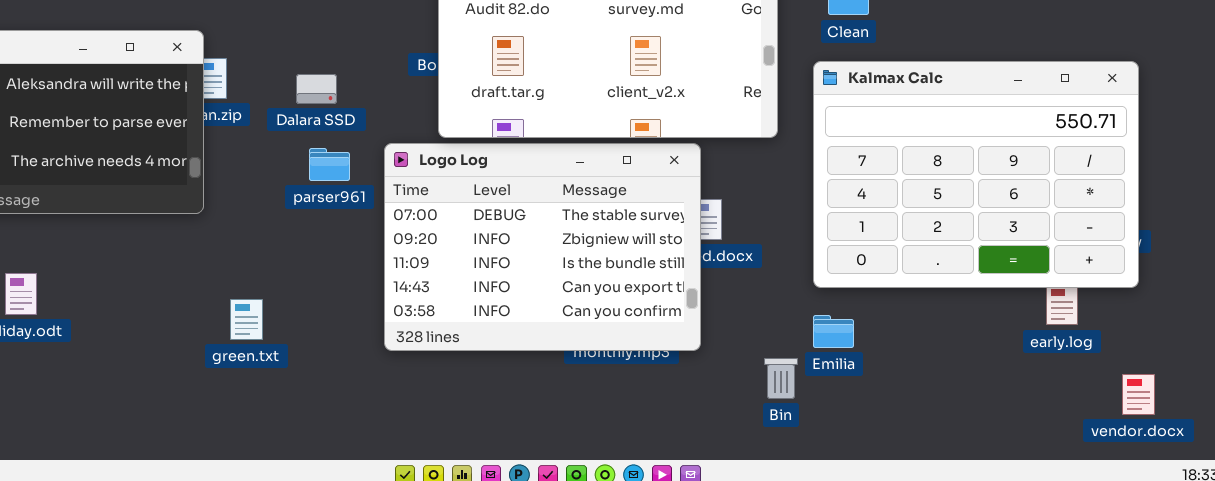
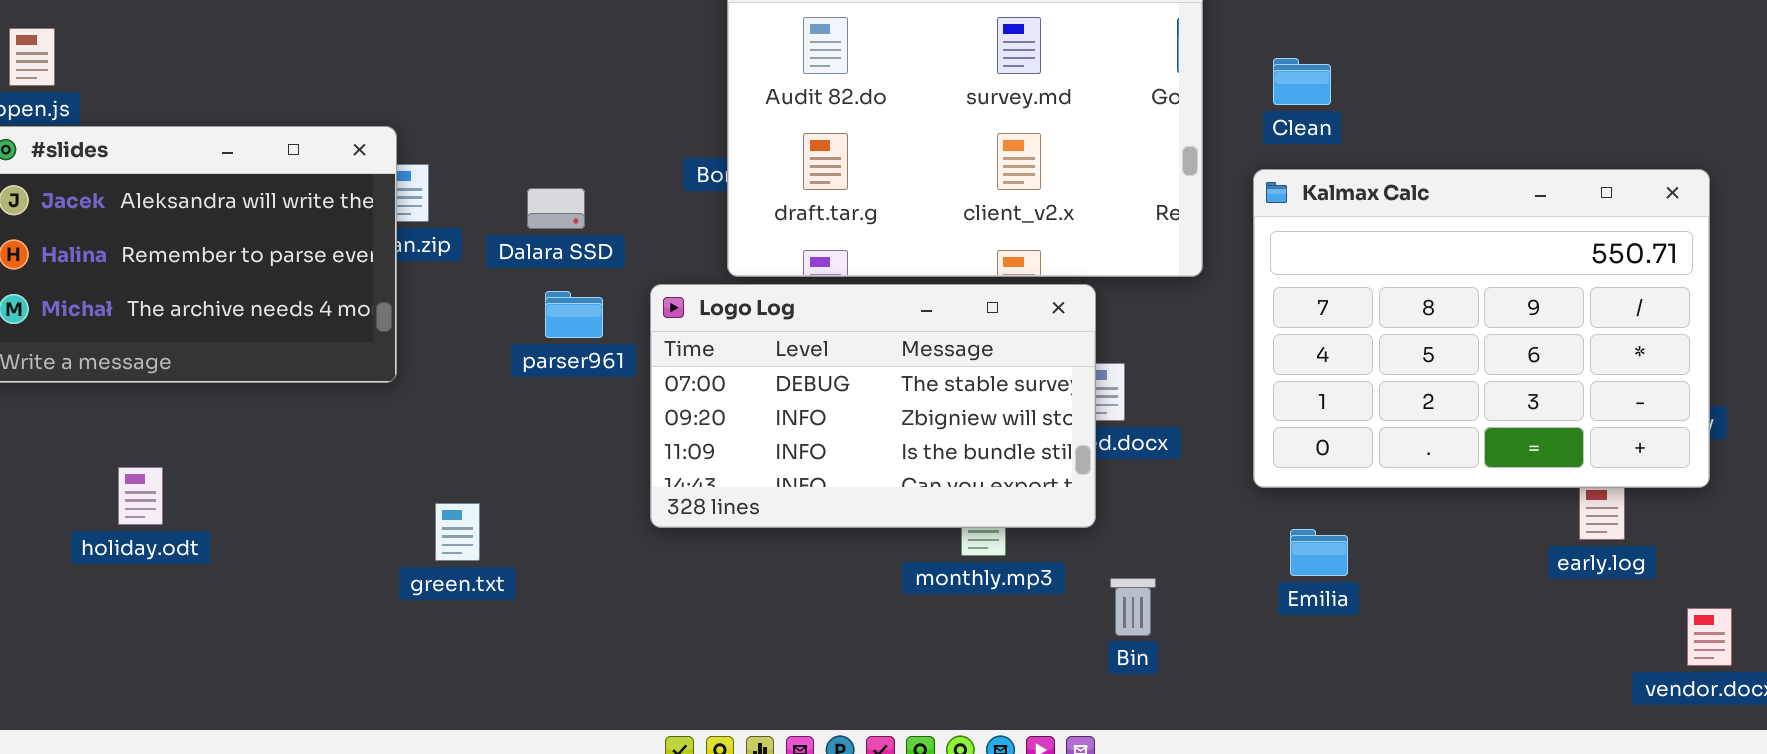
Logo Log: [384,143,701,351] -> [650,284,1096,528], resized
Emilia: [813,315,854,348] -> [1290,529,1348,576], moved
Bin: [764,358,798,399] -> [1110,578,1156,636], moved

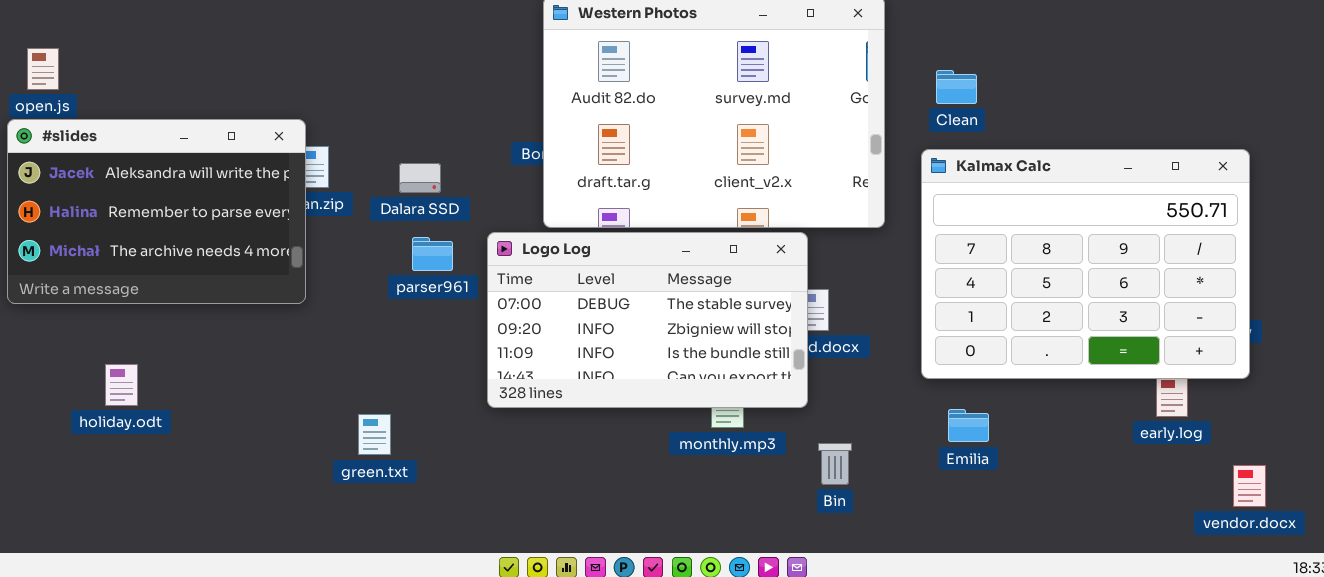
green.txt: [435,503,480,561] -> [358,414,391,455], moved

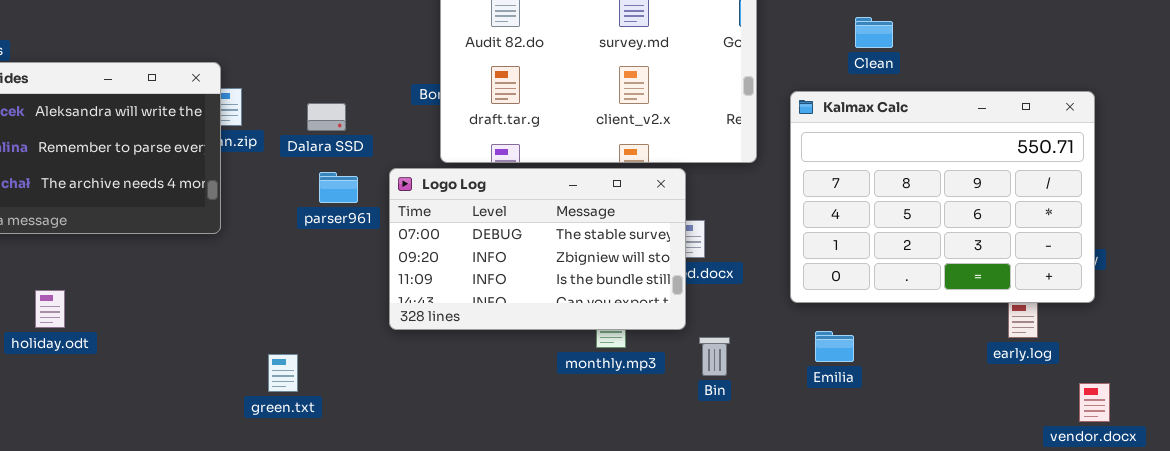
Clean: [936,70,977,104] -> [855,17,893,48], moved
green.txt: [358,414,391,455] -> [268,354,298,392], moved
Bin: [818,443,852,485] -> [699,337,730,376], moved

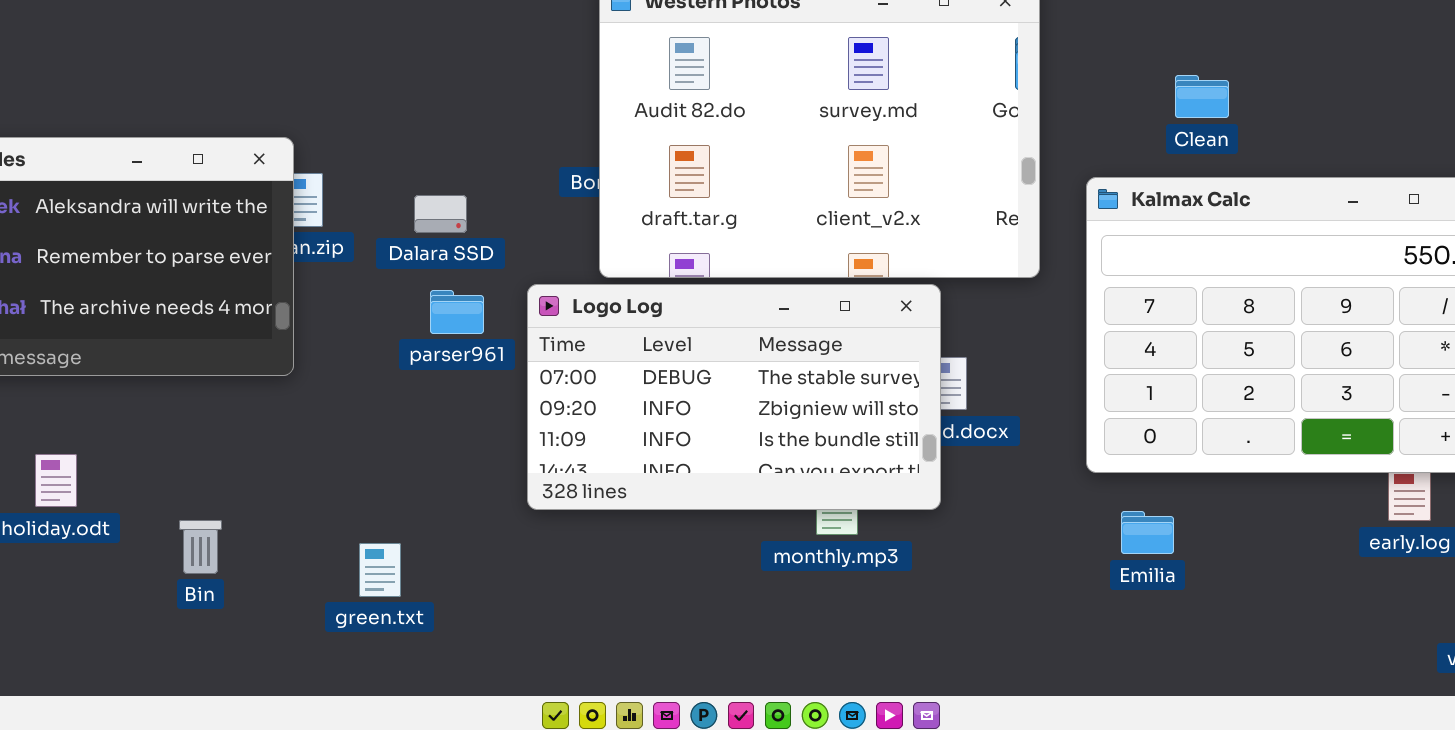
Bin: [699,337,730,376] -> [179,520,222,574], moved

